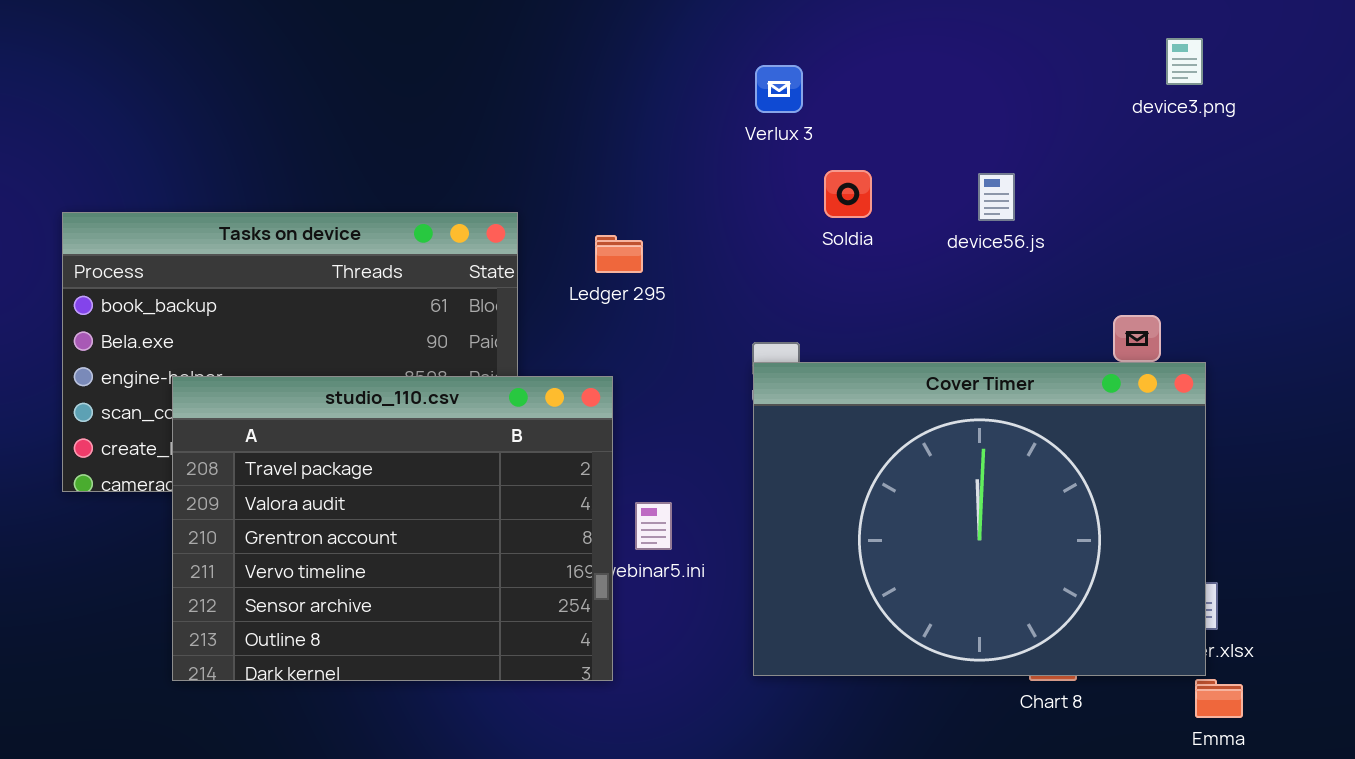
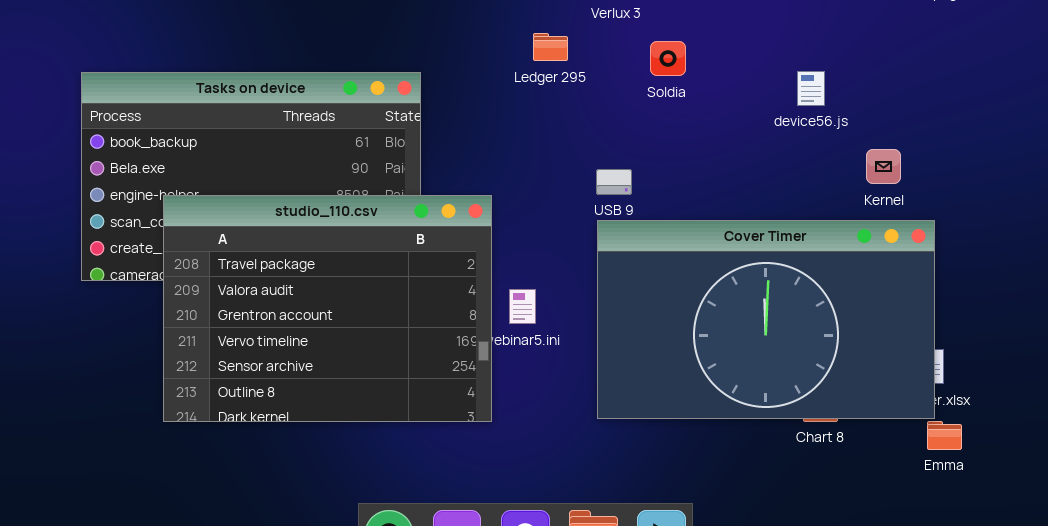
device56.js: [978,173,1015,221] -> [797,71,825,106], moved
Ledger 295: [595,235,643,273] -> [533,33,568,61], moved
Cover Timer: [753,362,1206,676] -> [597,220,935,419], resized

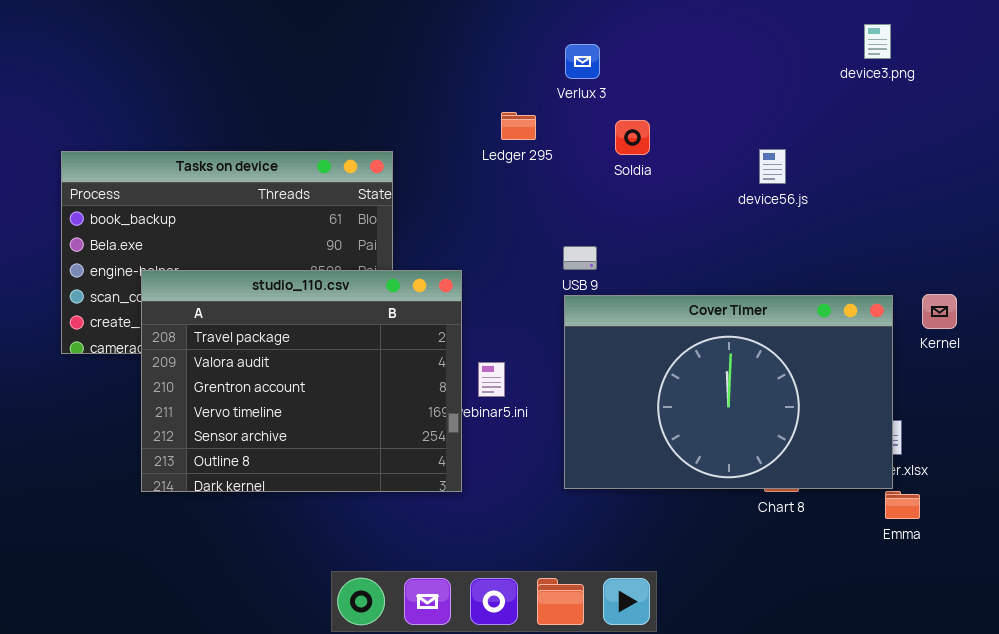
Kernel: [866,149,901,184] -> [922,294,957,329], moved

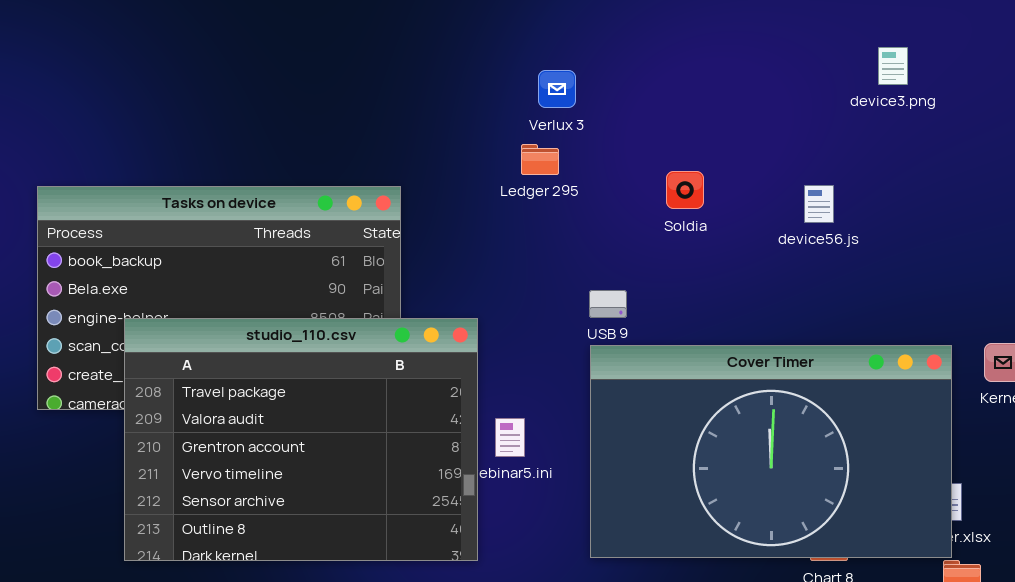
device3.png: [864,24,891,59] -> [878,47,908,85], moved
Verlux 3: [565,44,600,79] -> [538,70,576,108], moved
Soldia: [615,120,650,155] -> [666,171,704,209], moved

